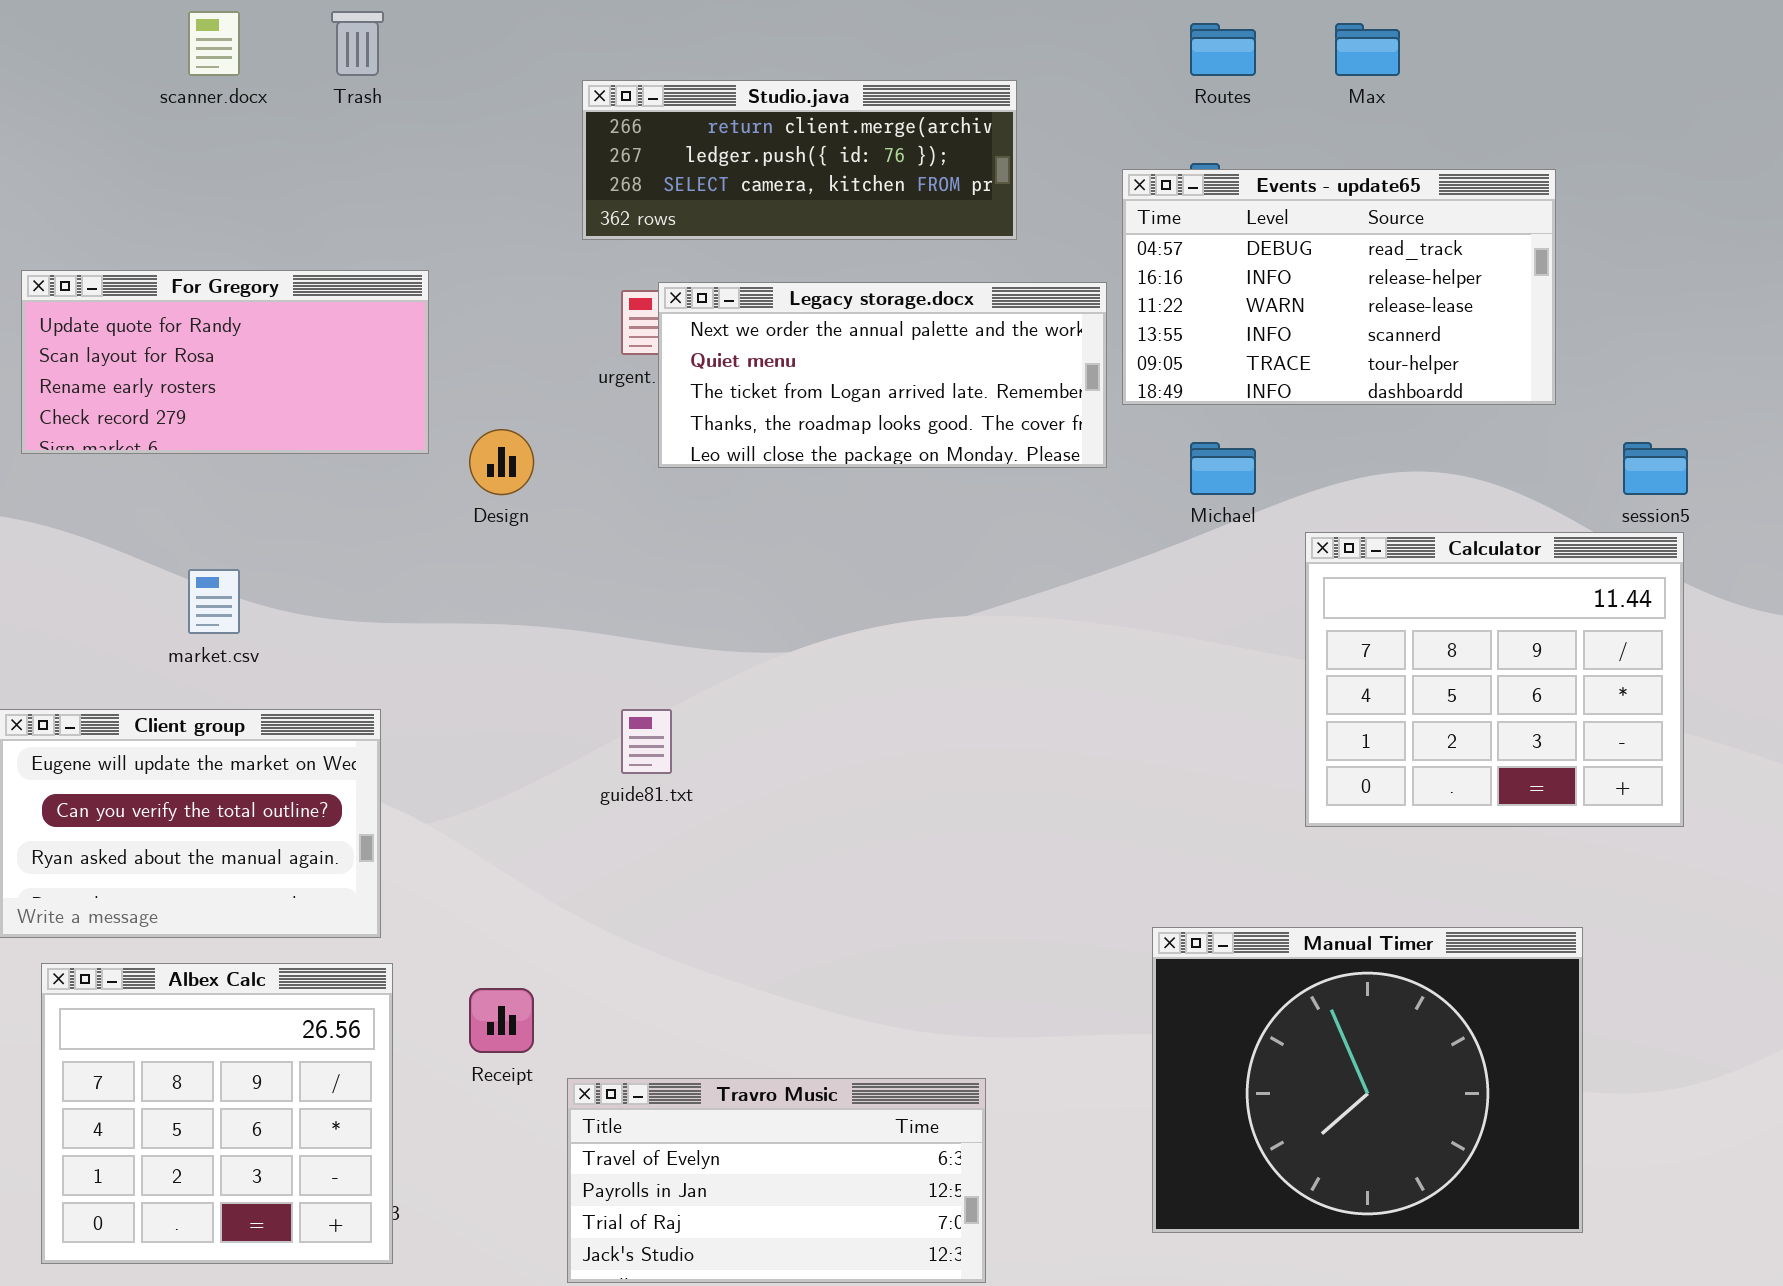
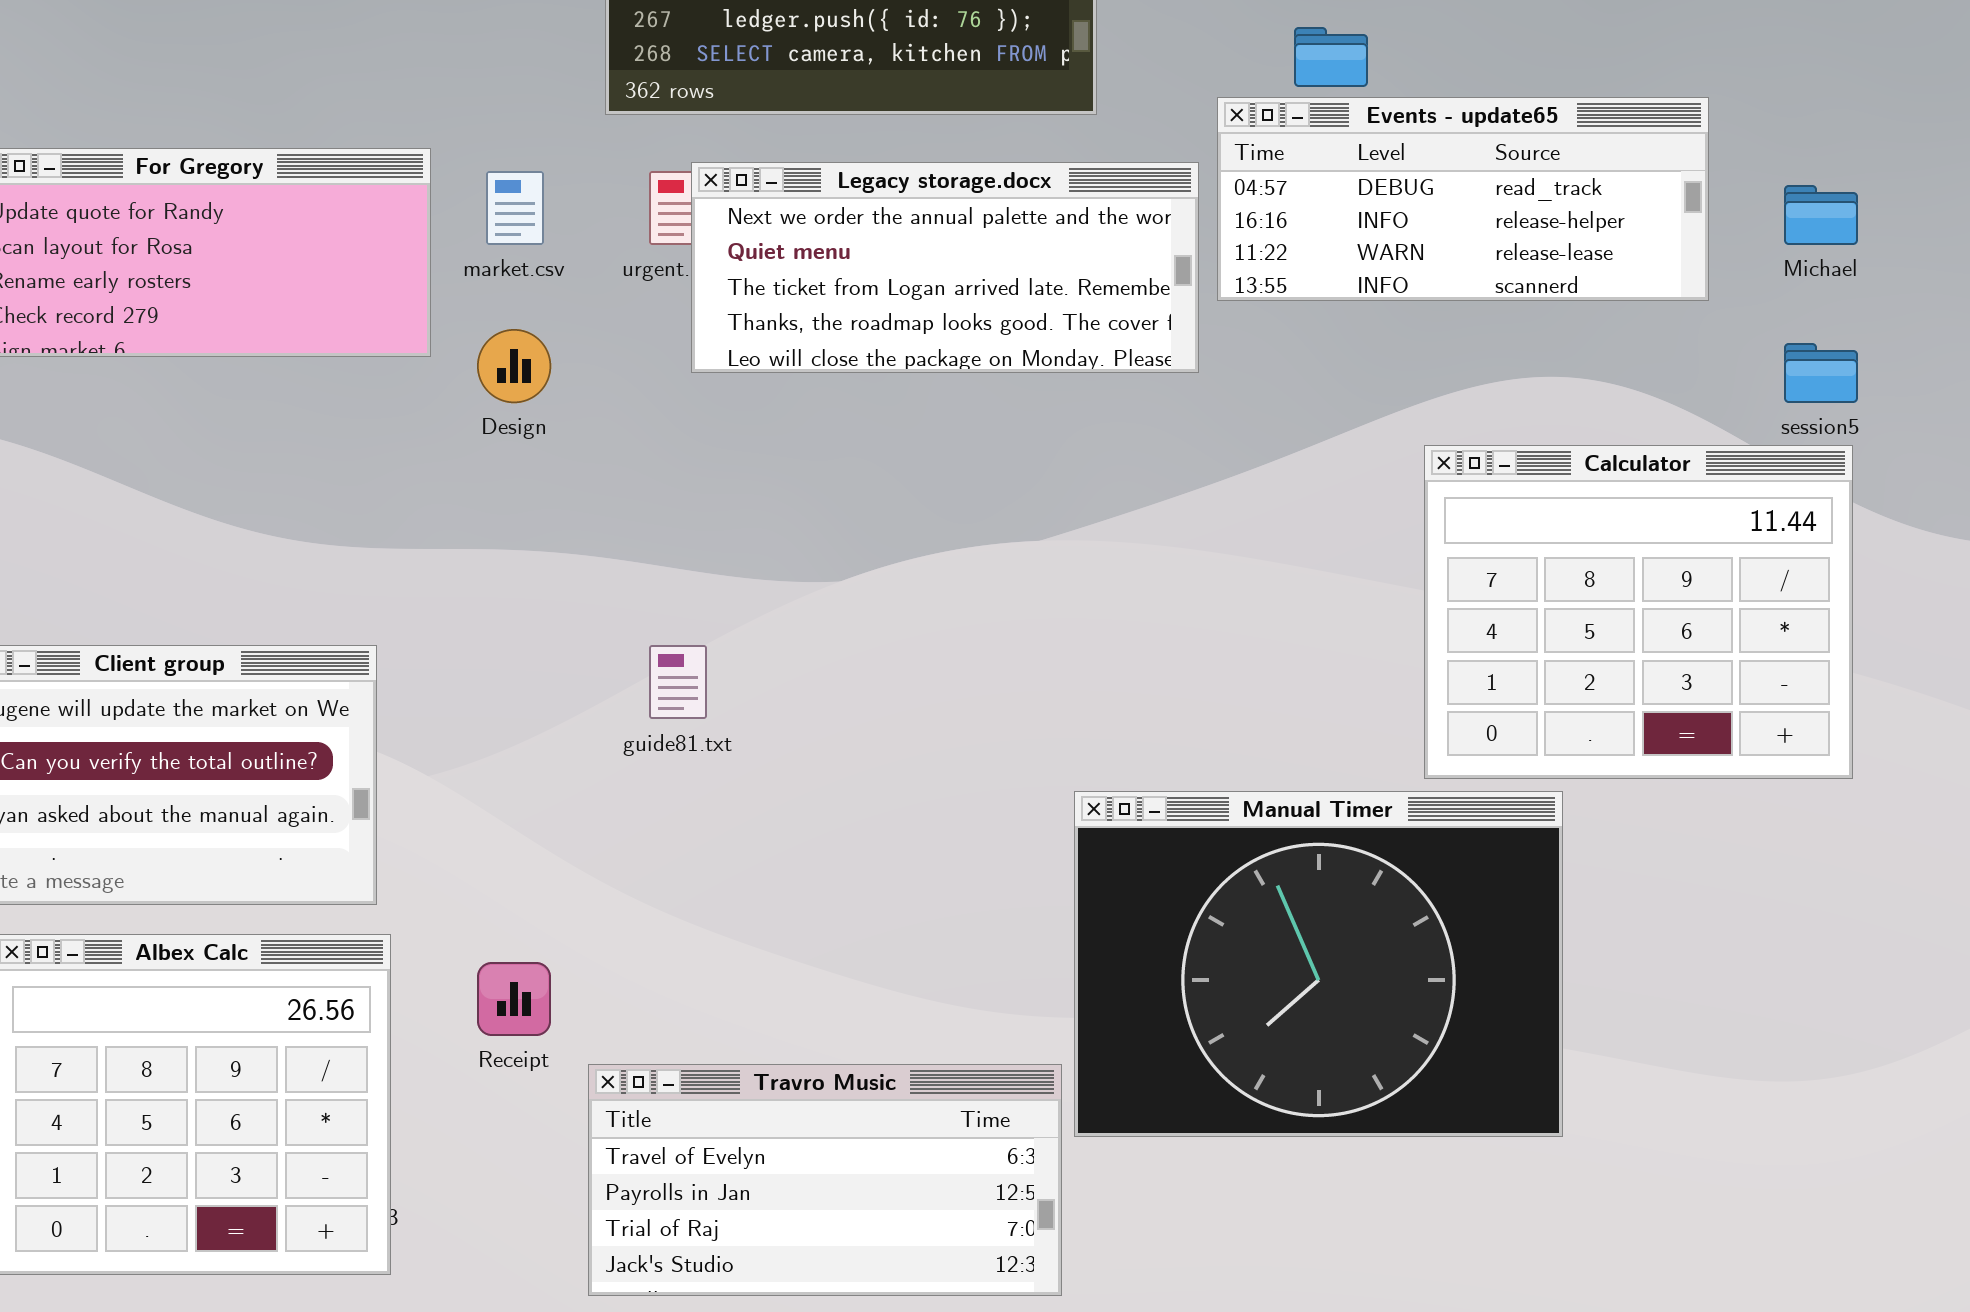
Events - update65: [1122,169,1556,405] -> [1217,97,1709,301], resized
Michael: [1190,442,1256,495] -> [1784,185,1858,245], moved
market.csv: [188,569,240,634] -> [486,171,544,245], moved
Manual Timer: [1152,927,1583,1233] -> [1074,791,1563,1137], moved

